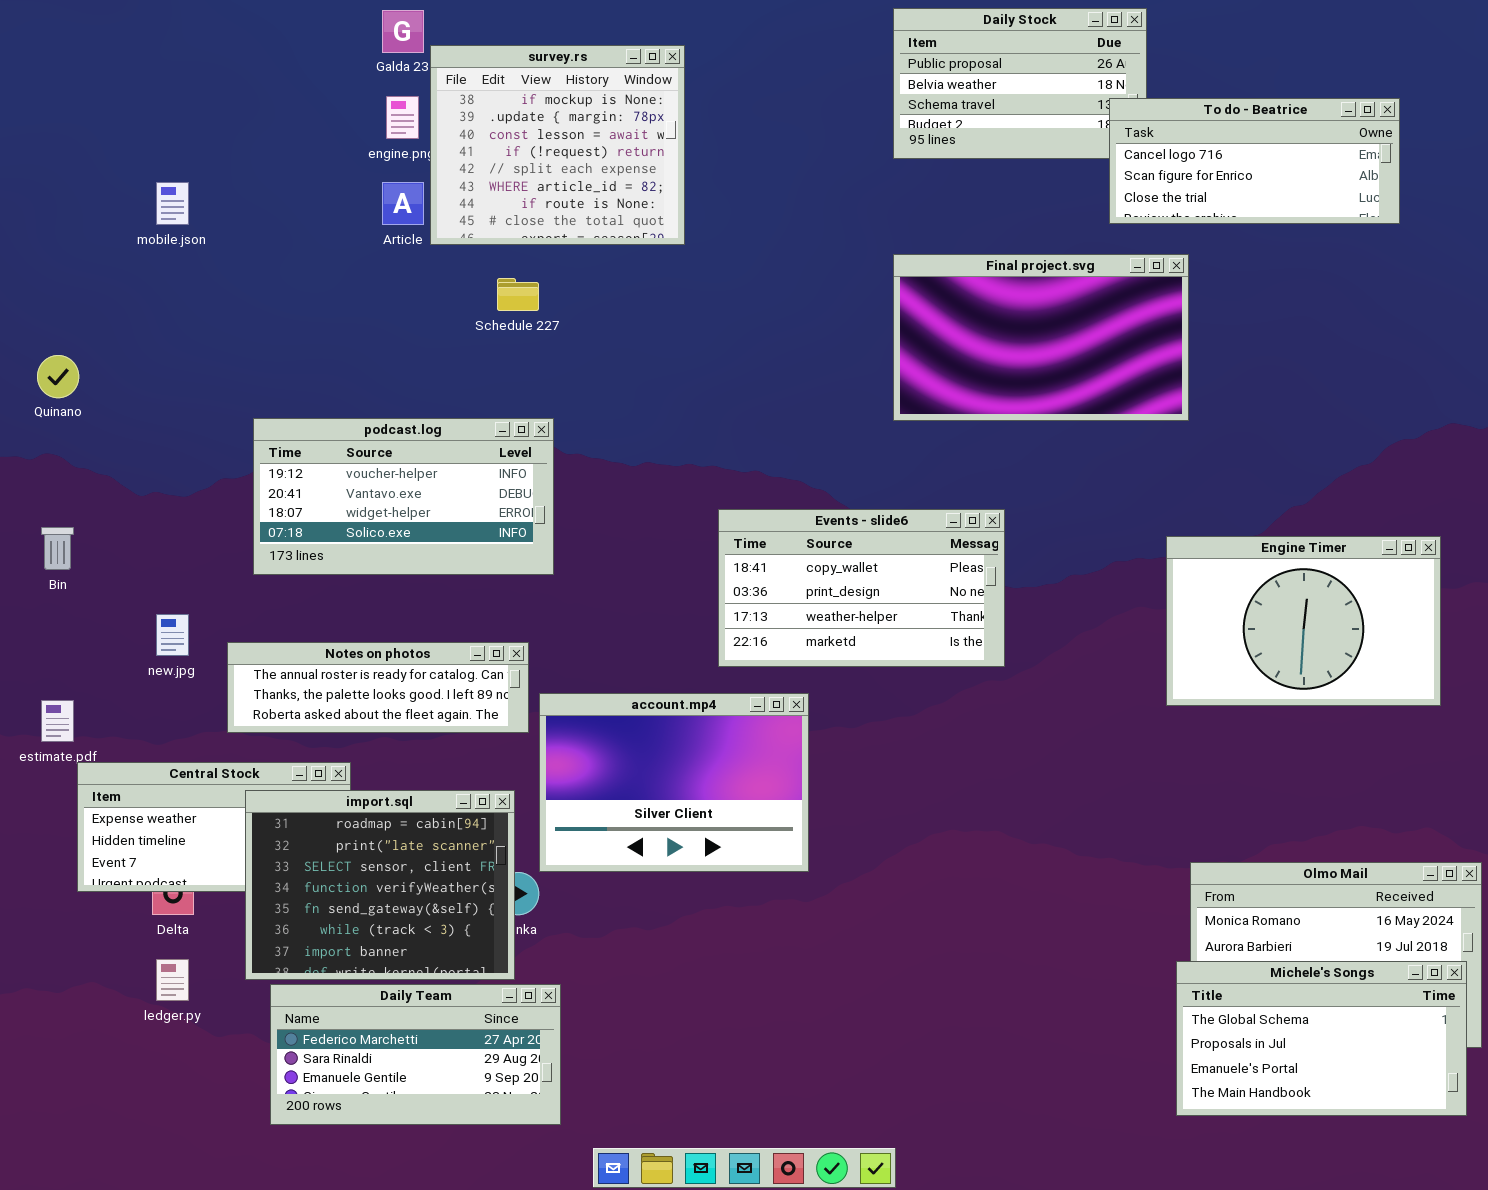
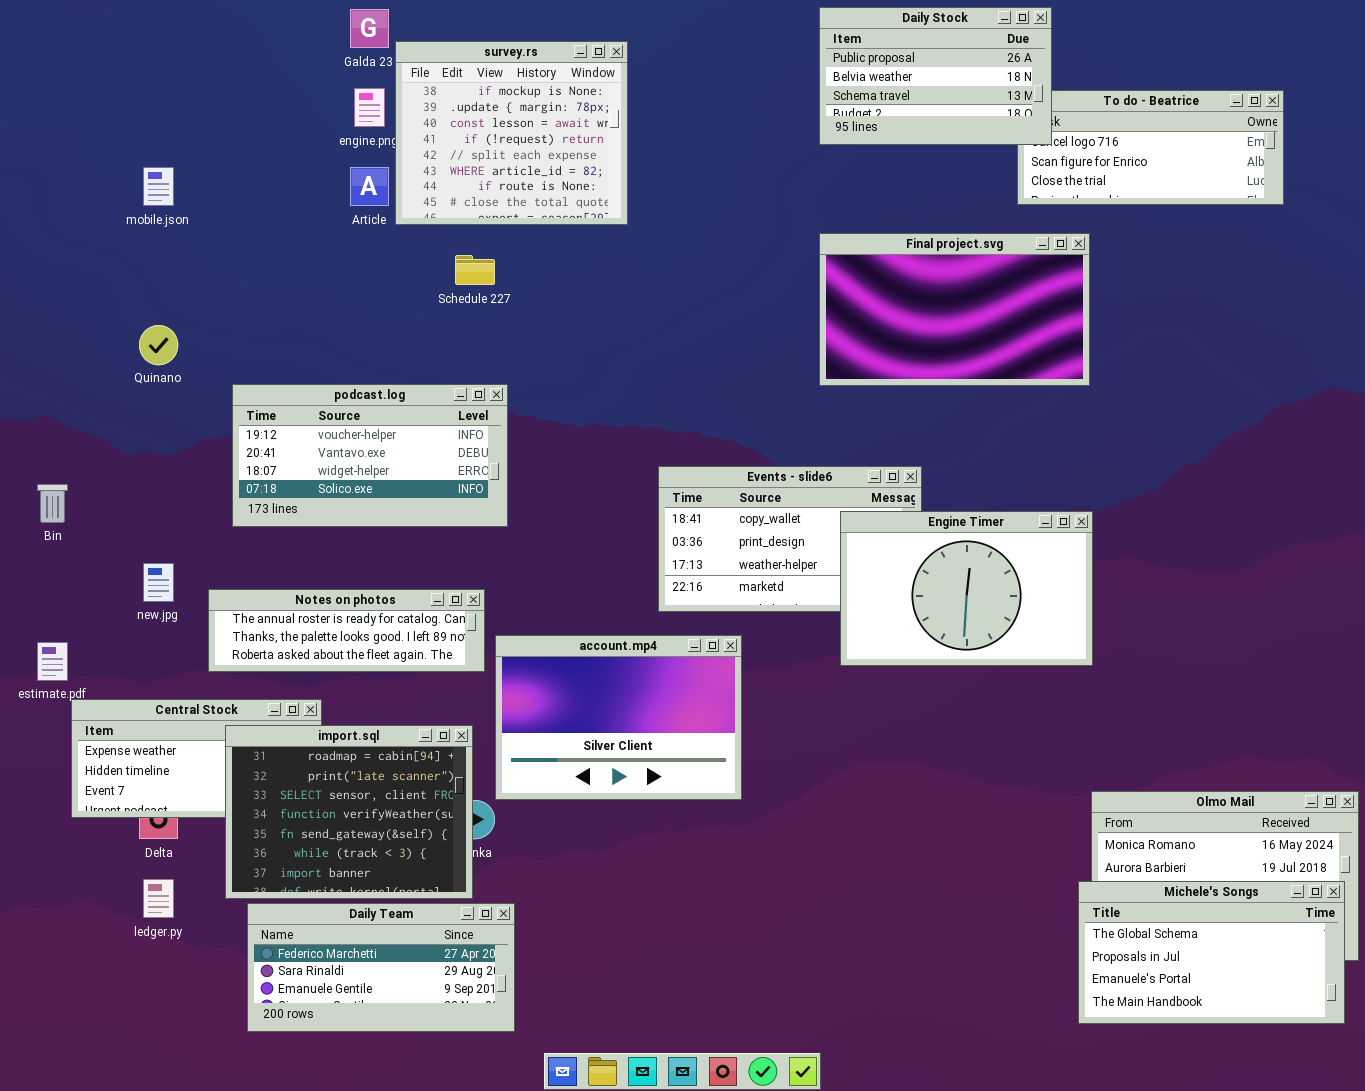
Daily Stock: [893,8,1147,159] -> [819,7,1052,145], raised
Quinano: [37,355,79,398] -> [139,325,178,365], moved
Engine Timer: [1166,536,1441,706] -> [840,511,1093,666], moved

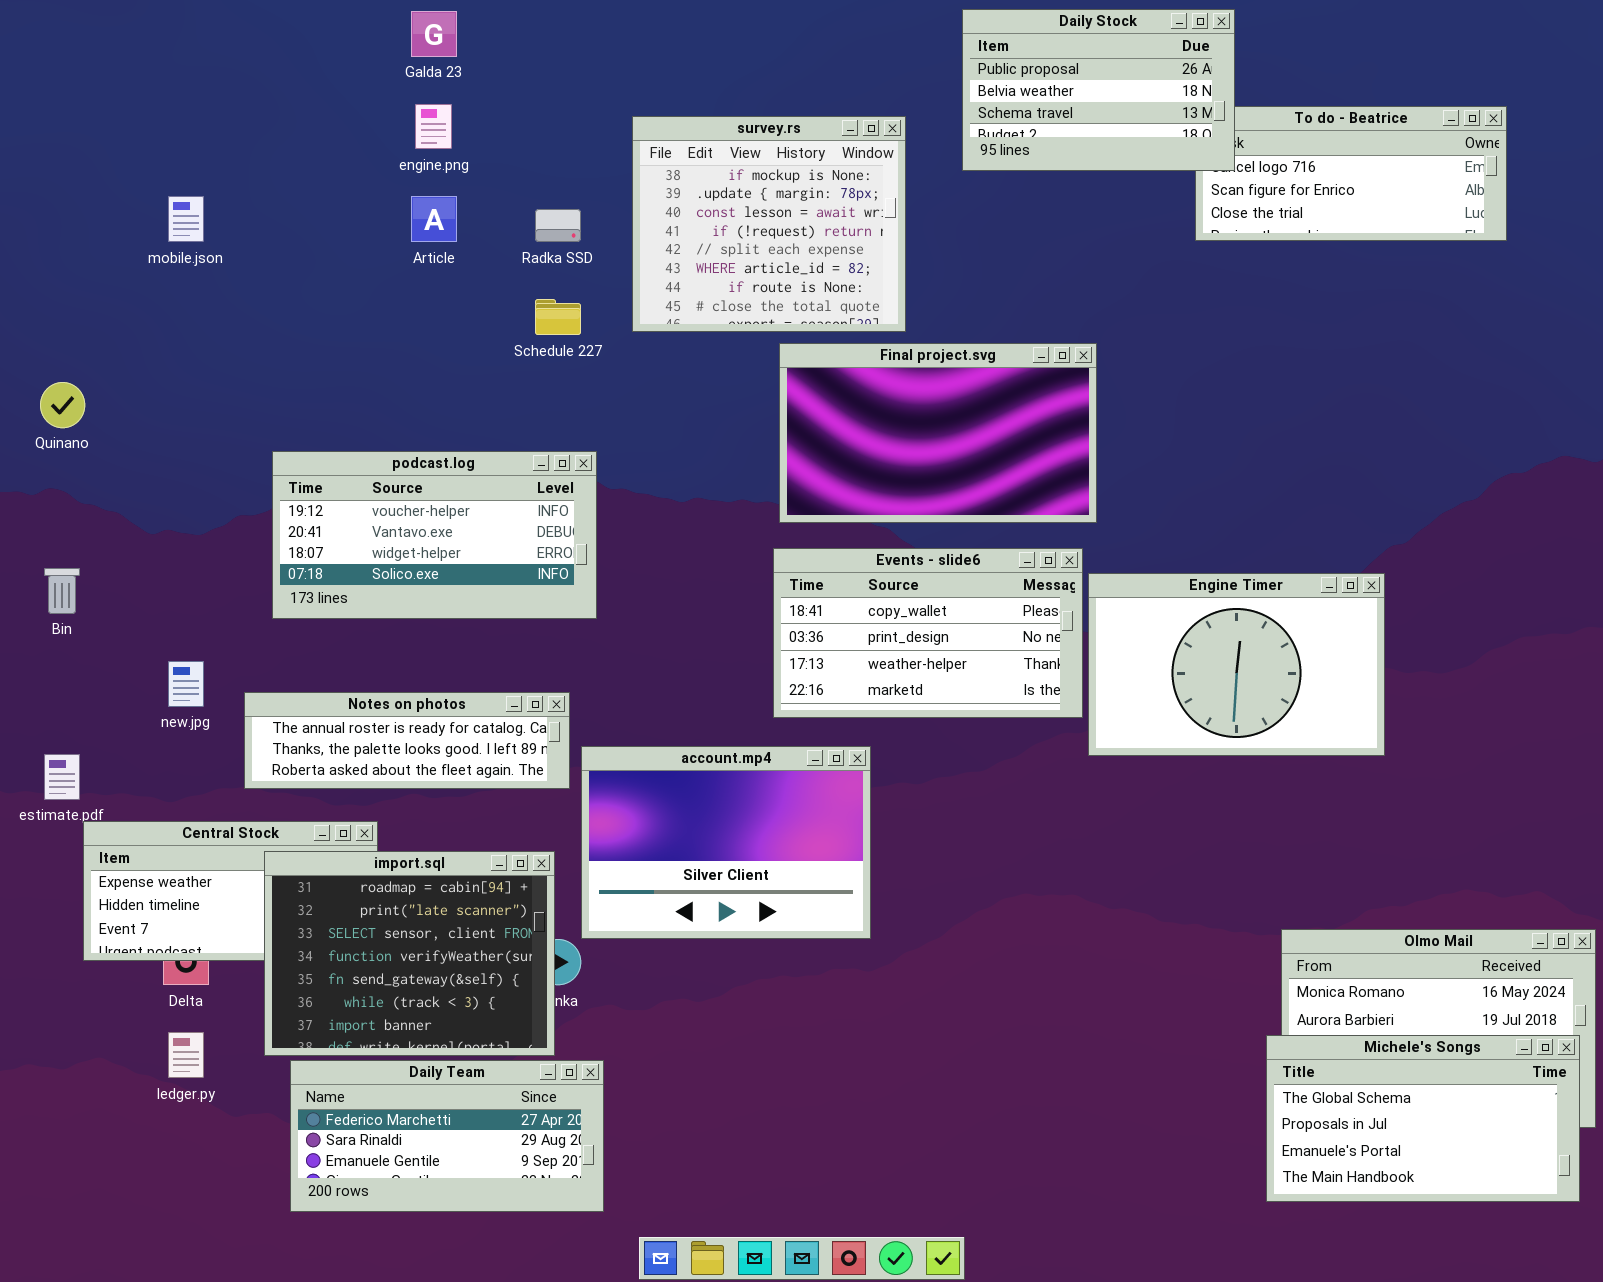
survey.rs: [395,41,628,225] -> [632,116,906,332], moved
Final project.svg: [819,233,1090,386] -> [779,343,1097,523], moved
Quinano: [139,325,178,365] -> [40,382,85,428], moved
Engine Timer: [840,511,1093,666] -> [1088,573,1385,756], moved

